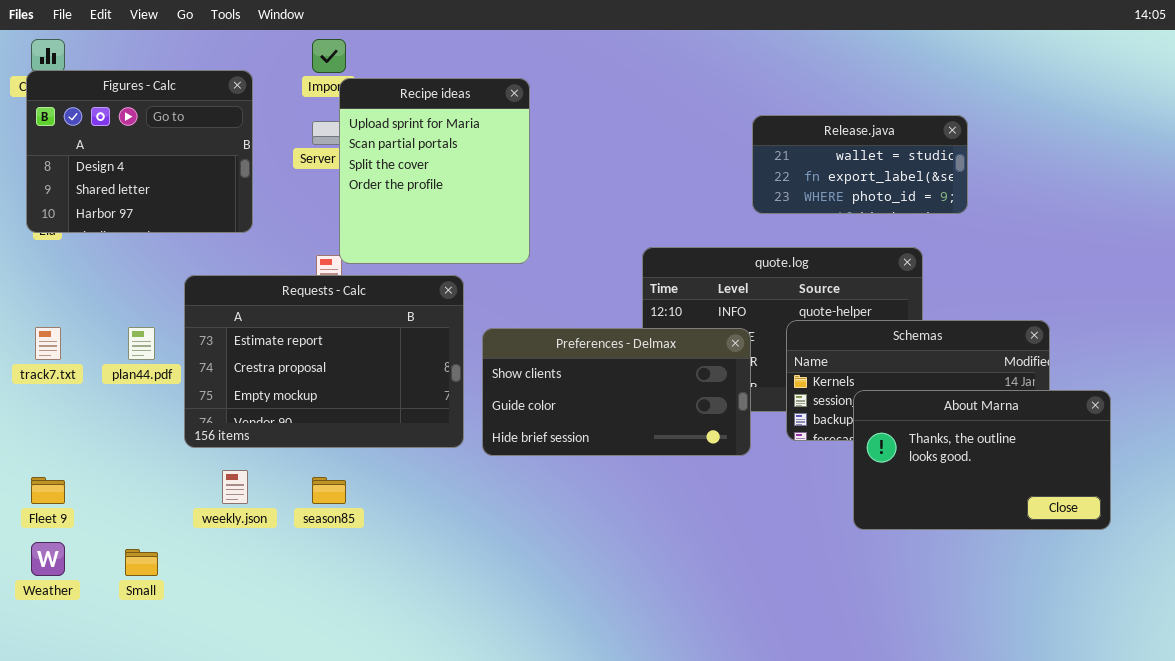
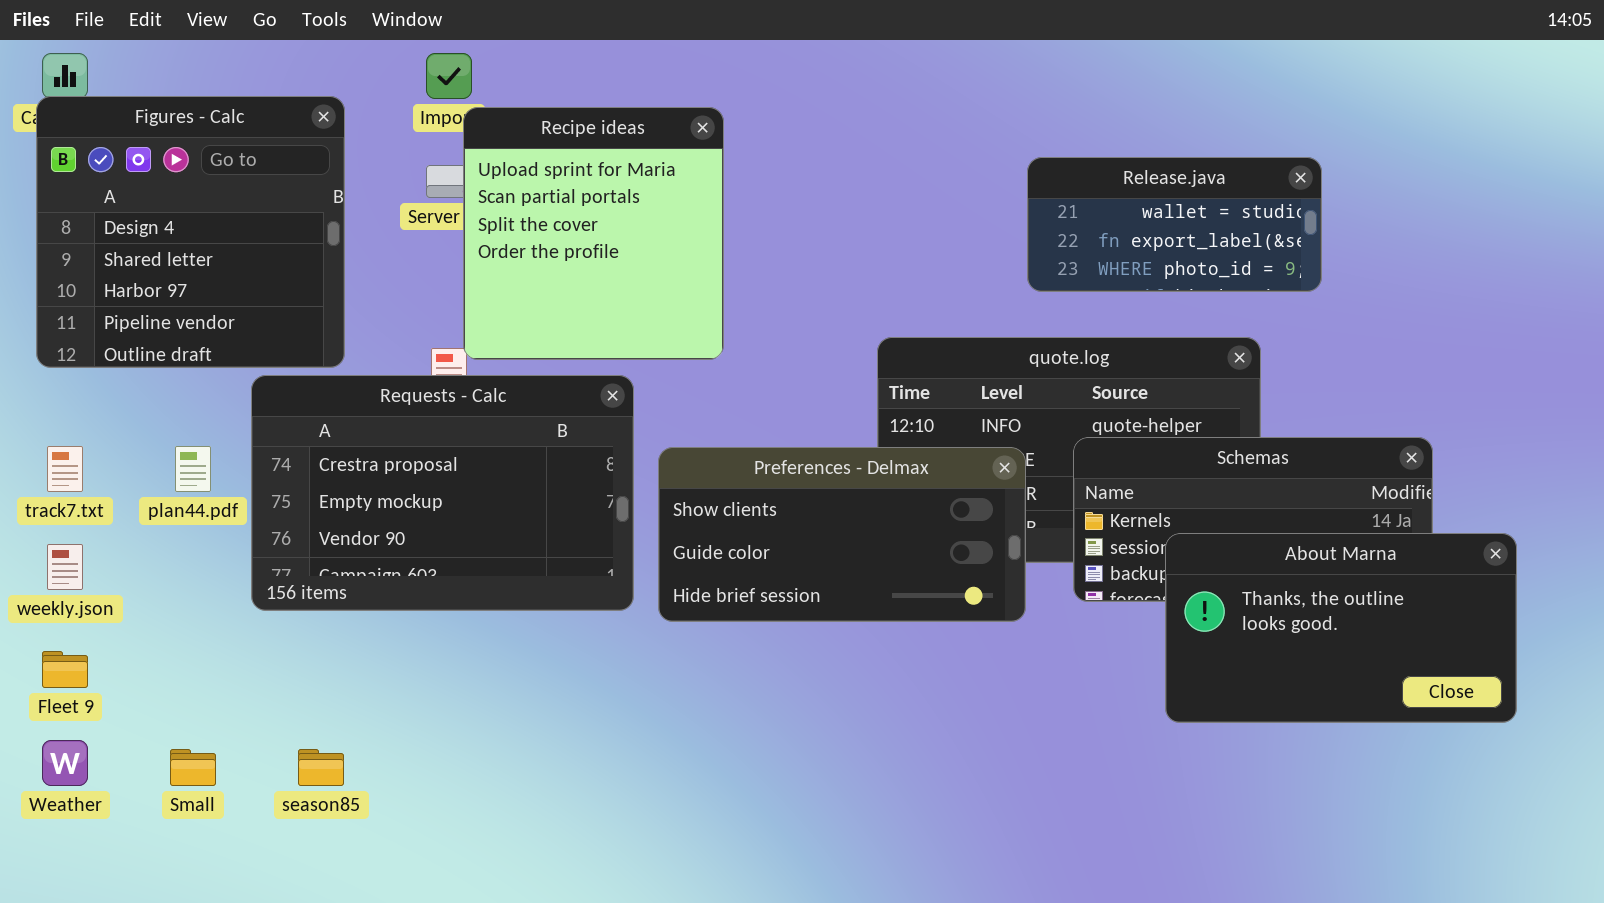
Figures - Calc: [26,70,253,233] -> [36,96,345,368], resized
Requests - Calc: [184,275,464,448] -> [251,375,634,611], scrolled down 1 row
weekly.json: [222,470,248,504] -> [47,544,83,590], moved
season85: [312,477,346,504] -> [298,749,344,786], moved

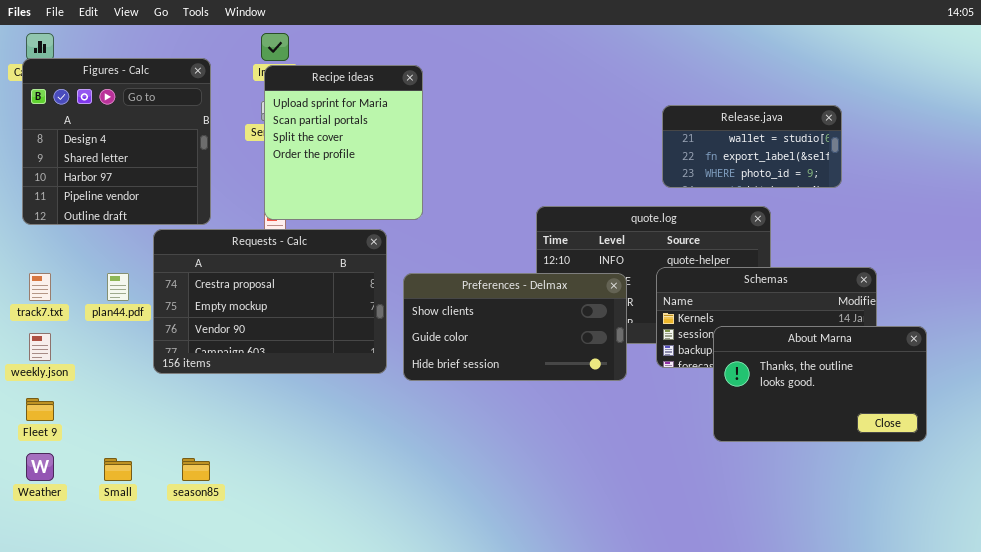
Recipe ideas: [463,107,724,360] -> [264,65,423,220], moved
Release.java: [1027,157,1322,292] -> [662,105,842,188], moved

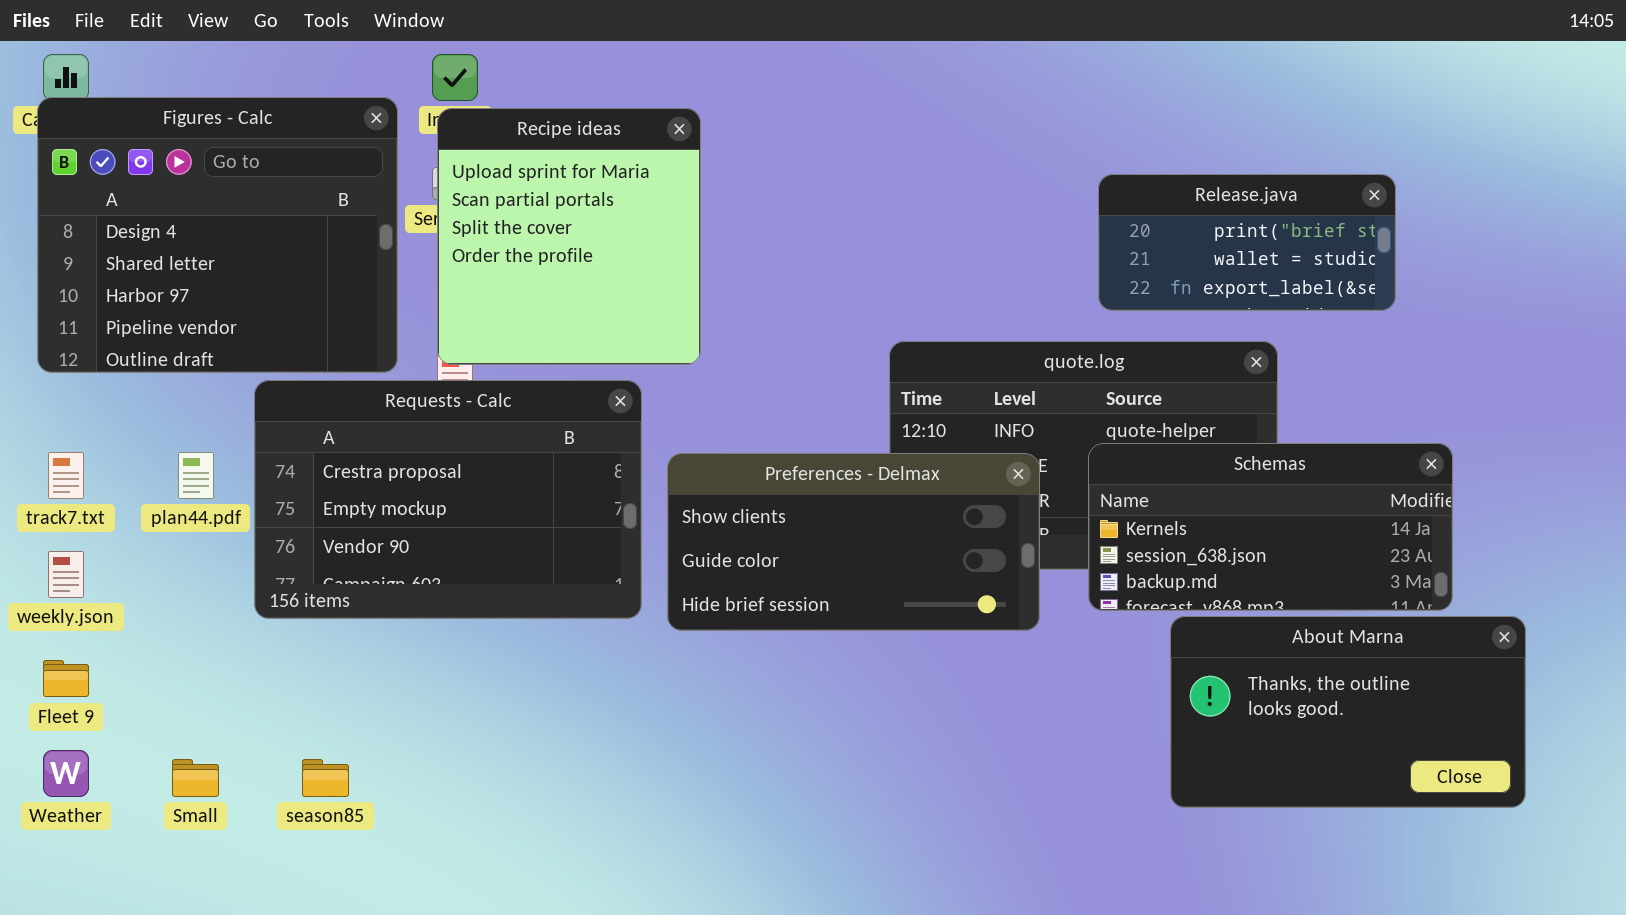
Figures - Calc: [22,58,211,225] -> [37,97,398,373], resized
Release.java: [662,105,842,188] -> [1098,174,1396,311], scrolled up 1 row
About Marna: [713,326,927,442] -> [1170,616,1526,808], moved

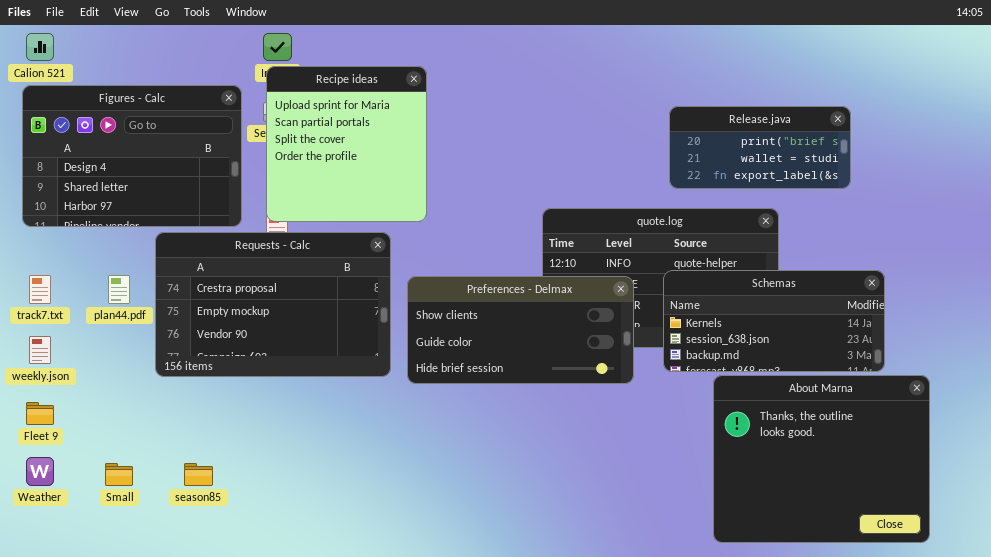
Figures - Calc: [37,97,398,373] -> [22,85,242,227], resized
About Marna: [1170,616,1526,808] -> [713,375,930,543], resized

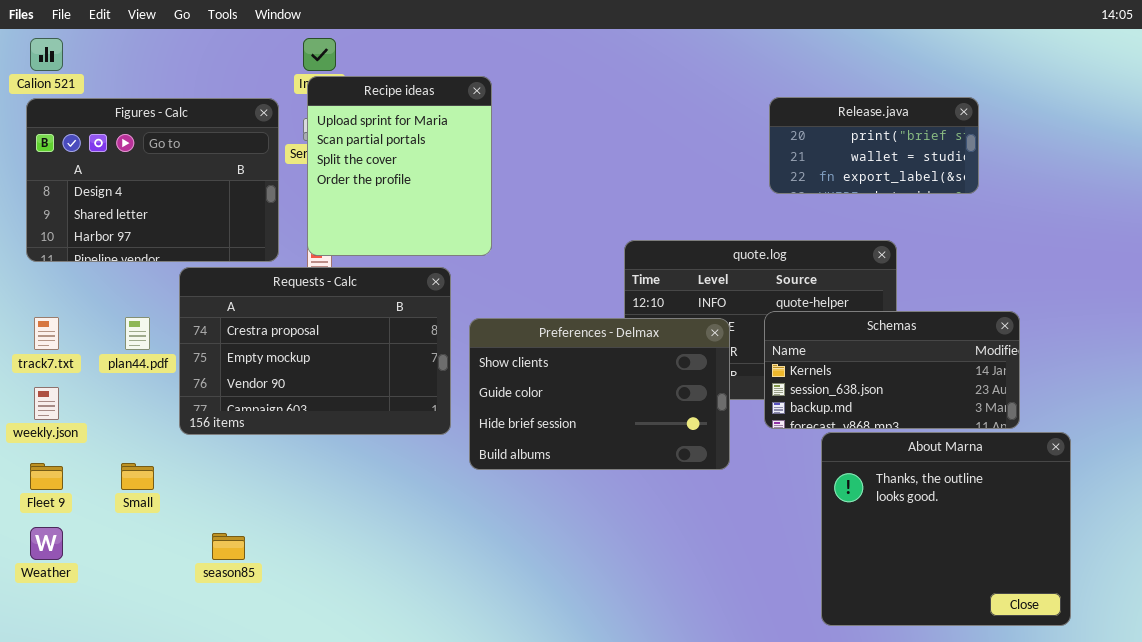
Release.java: [669,106,851,189] -> [769,97,979,194], moved
Preferences - Delmax: [407,276,634,384] -> [469,318,730,470], resized
Small: [105,463,133,486] -> [121,463,154,490], moved

